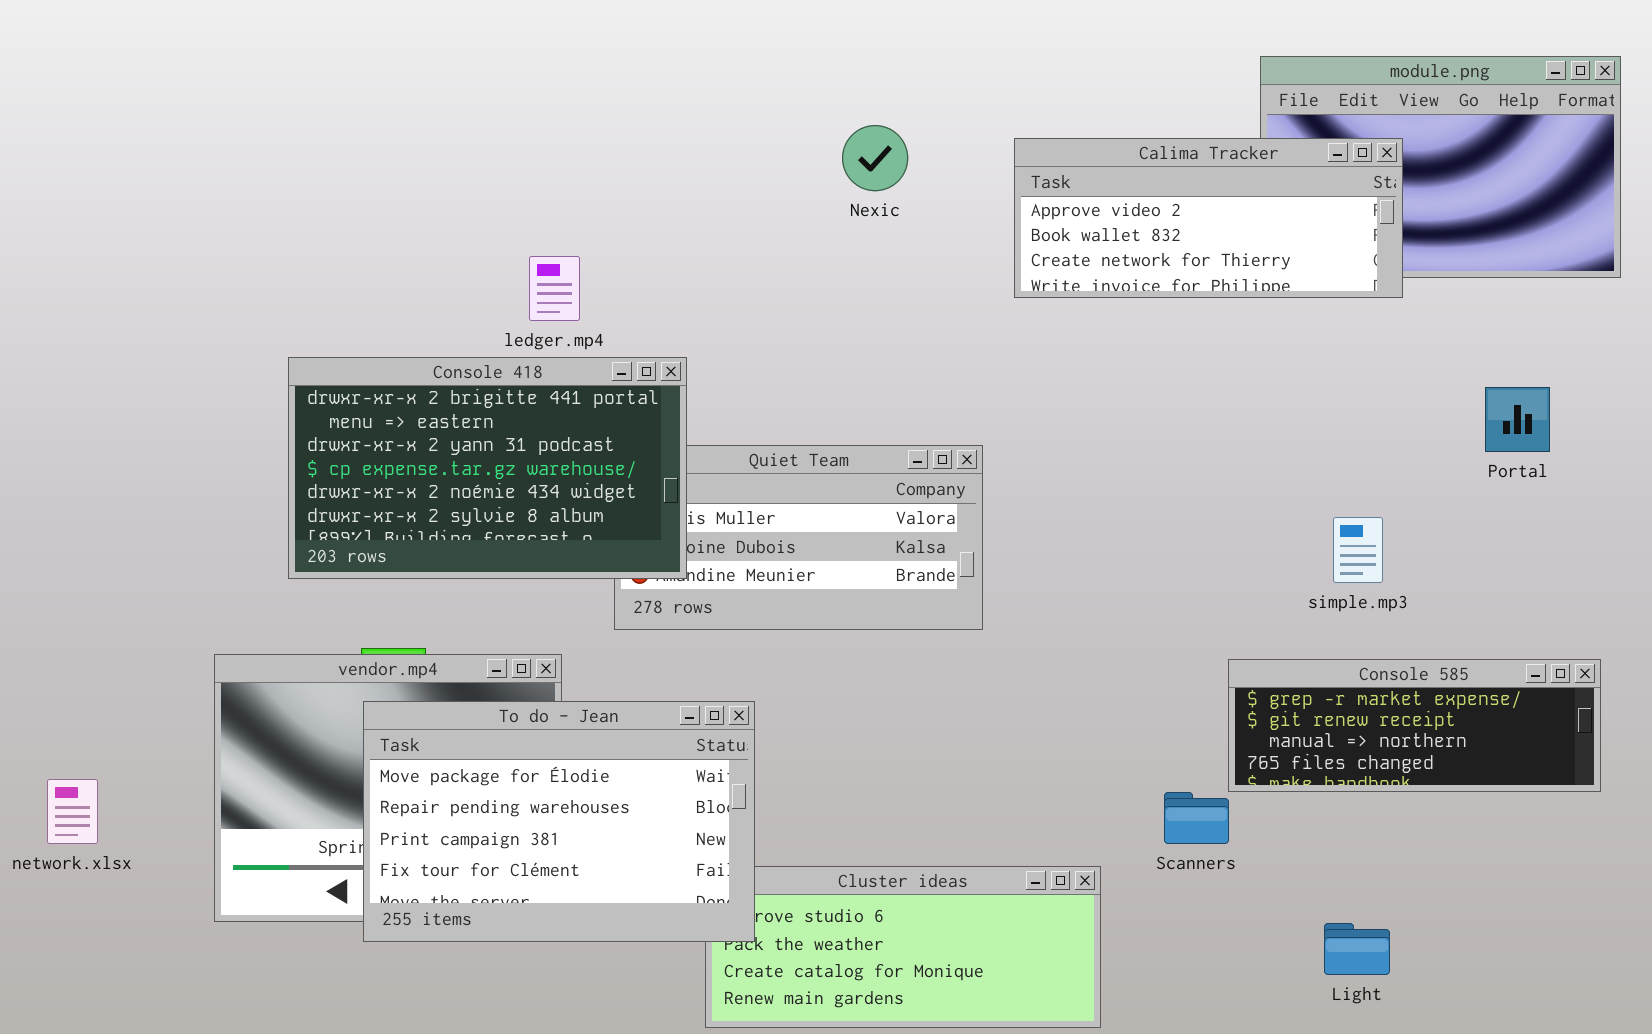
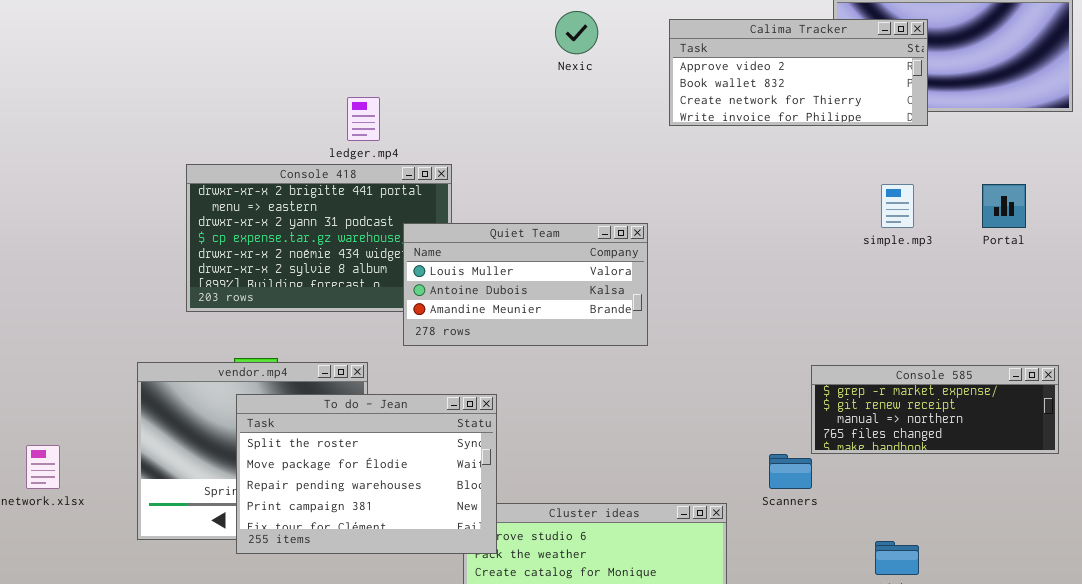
Quiet Team: [614,445,983,630] -> [403,223,648,346], raised
simple.mp3: [1333,517,1383,583] -> [881,184,914,228], moved
To do - Jean: [363,701,755,942] -> [236,394,497,554], scrolled up 1 row

